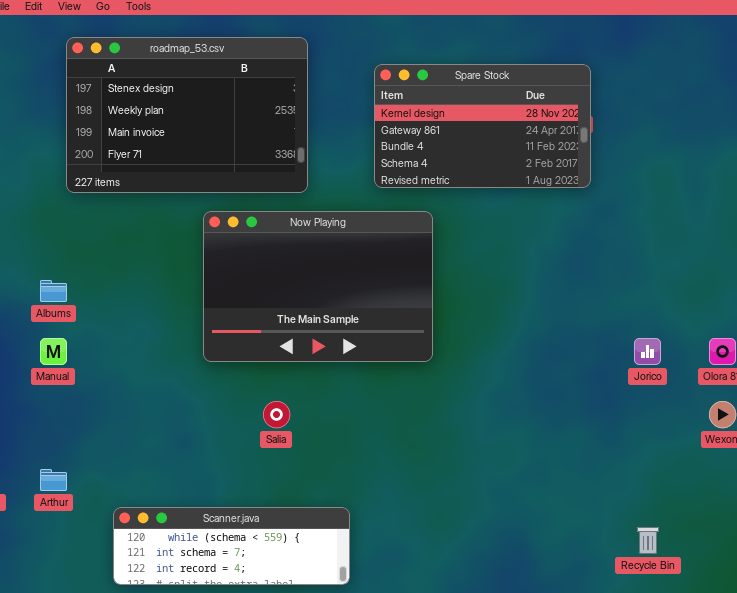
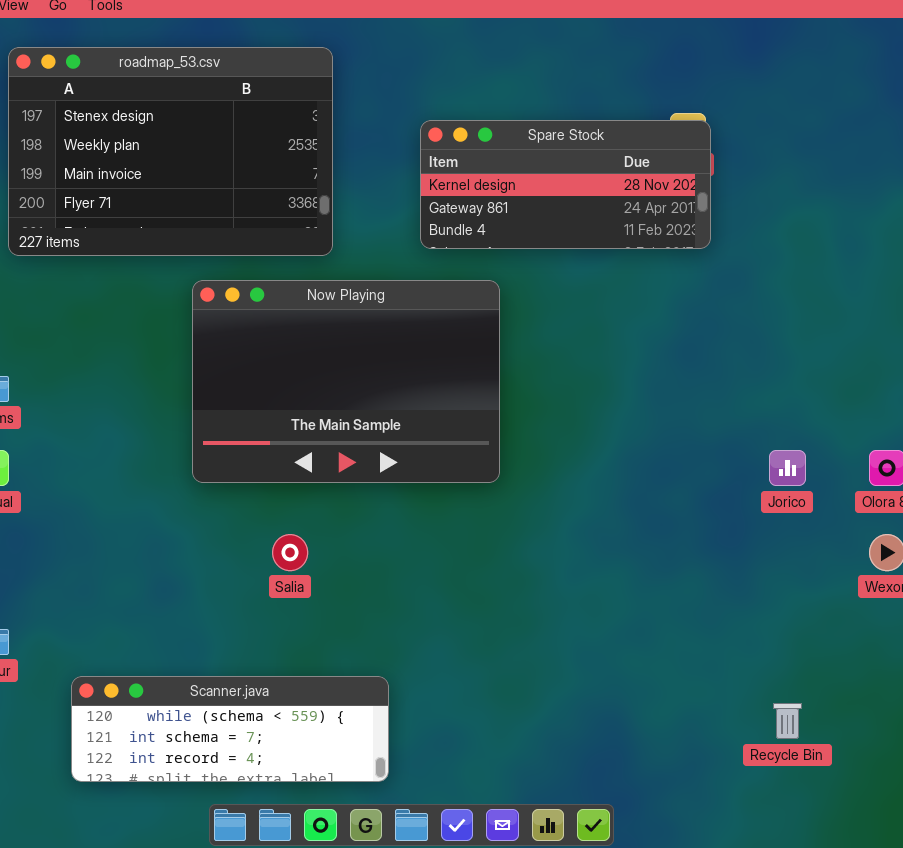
Spare Stock: [374,64,591,188] -> [420,120,711,249], resized

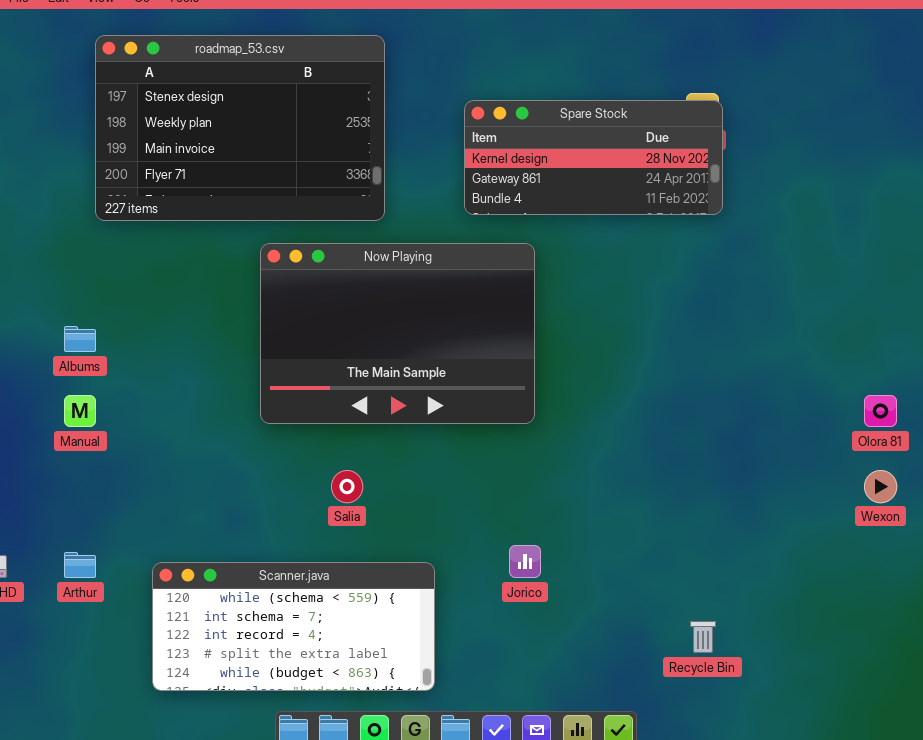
Jorico: [769,450,806,486] -> [509,545,541,578], moved
Scanner.java: [71,676,389,782] -> [152,562,435,691], resized
Recycle Bin: [773,703,802,739] -> [690,621,716,653], moved

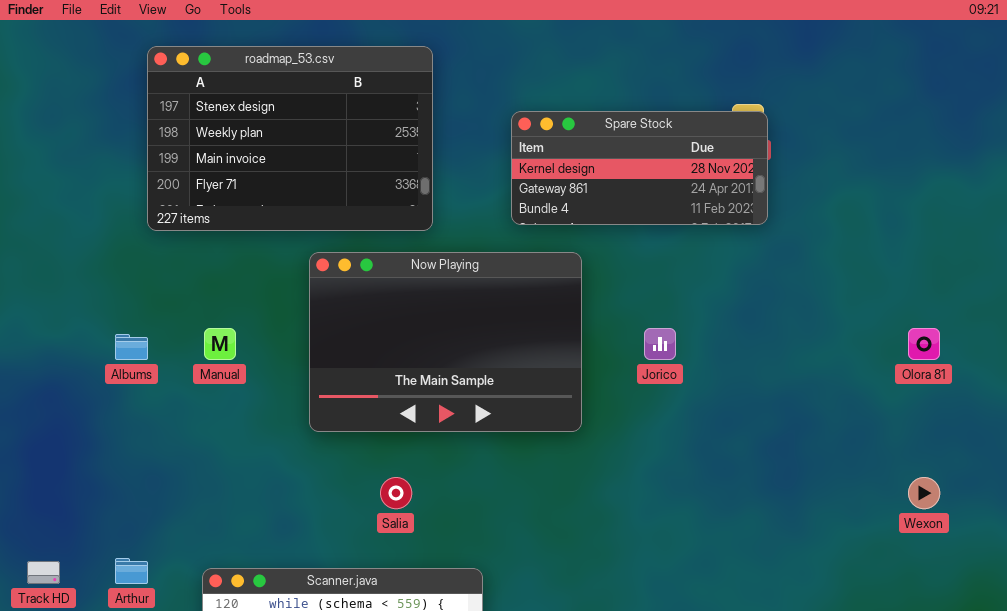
Manual: [64,395,96,427] -> [204,328,236,360], moved
Olora 81: [864,395,897,427] -> [908,328,940,360], moved
Jorico: [509,545,541,578] -> [644,328,676,360], moved

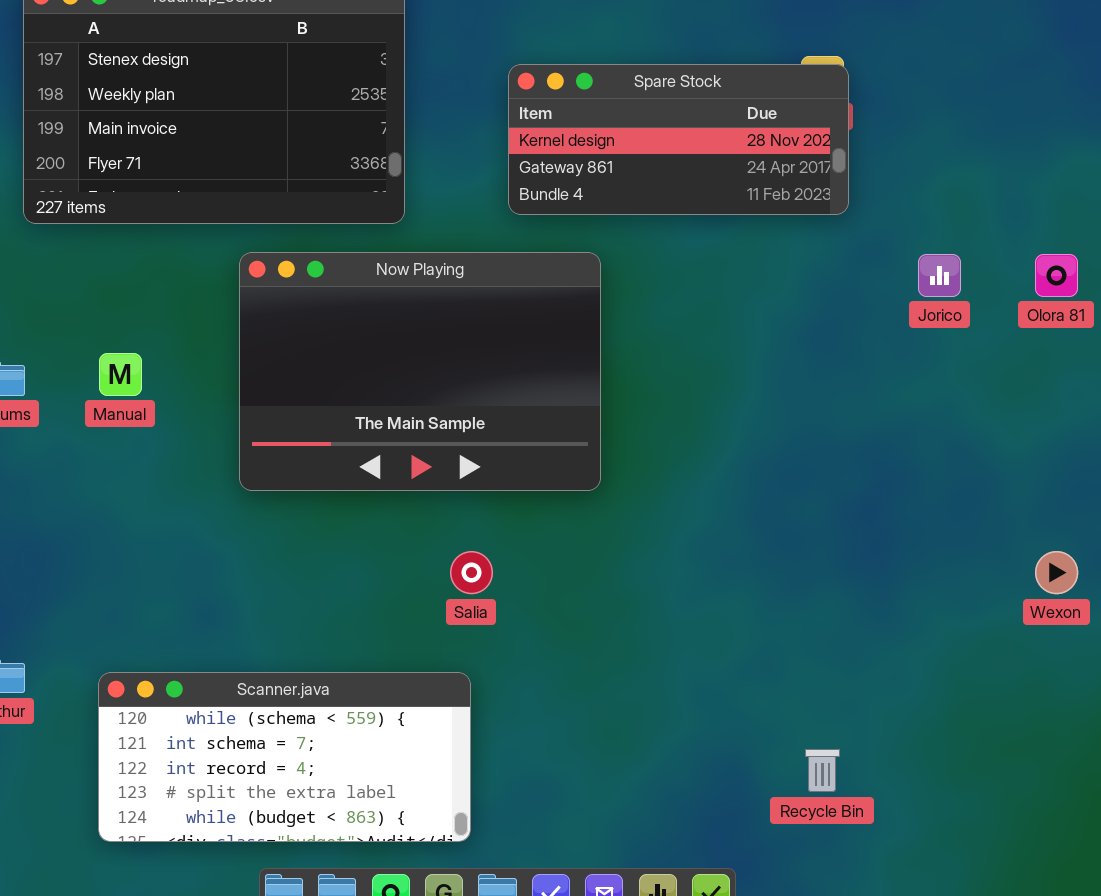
Jorico: [644,328,676,360] -> [918,254,961,297], moved
Olora 81: [908,328,940,360] -> [1035,254,1078,297], moved
Salia: [380,477,412,509] -> [450,551,493,594], moved

